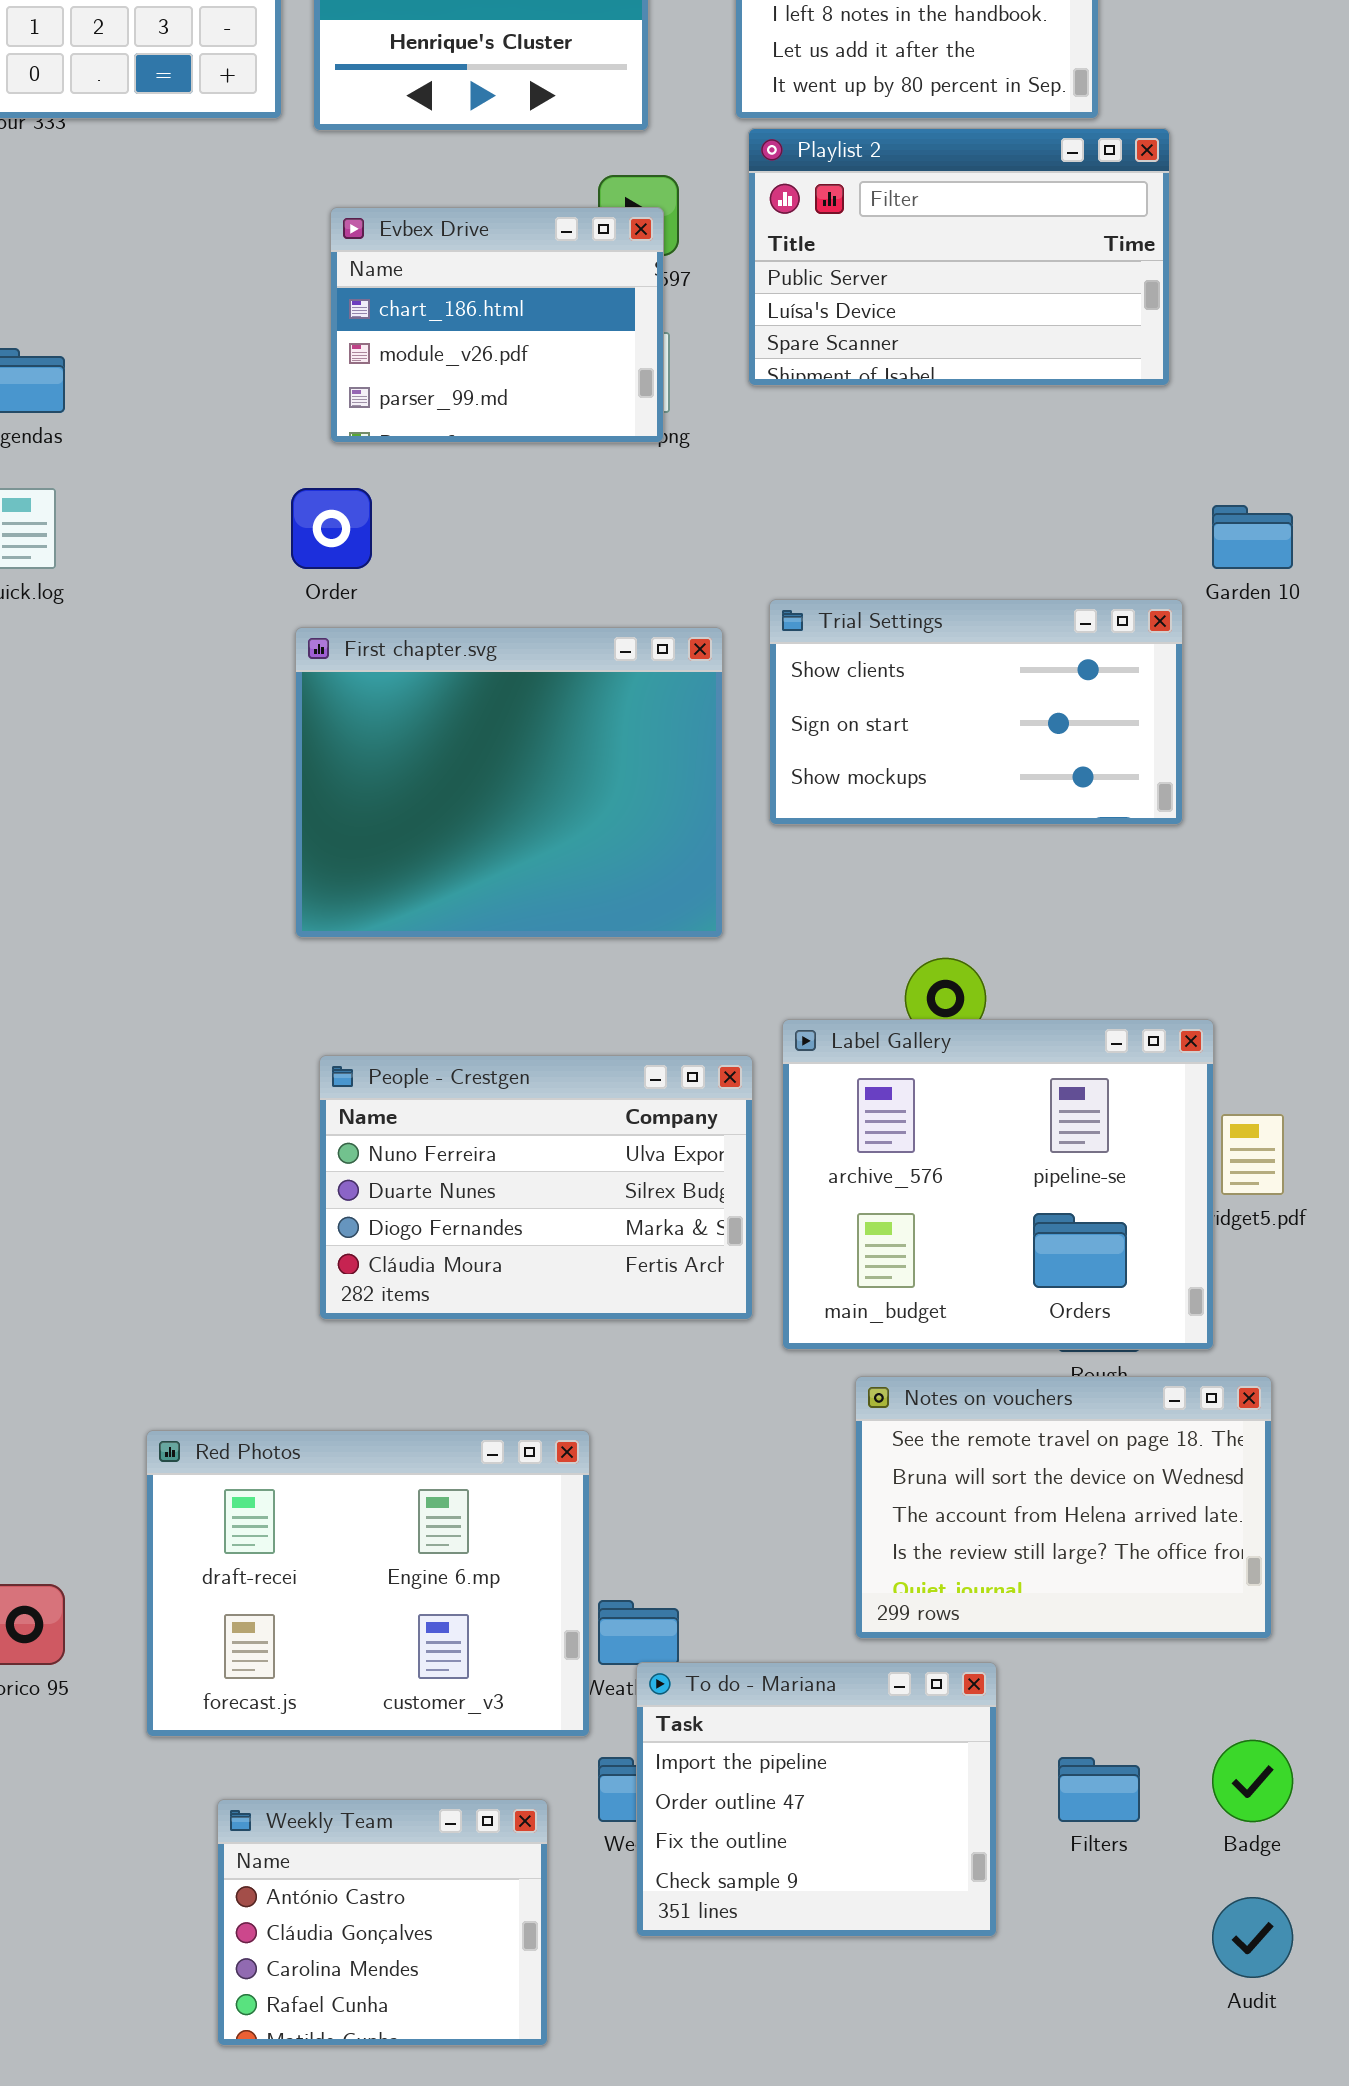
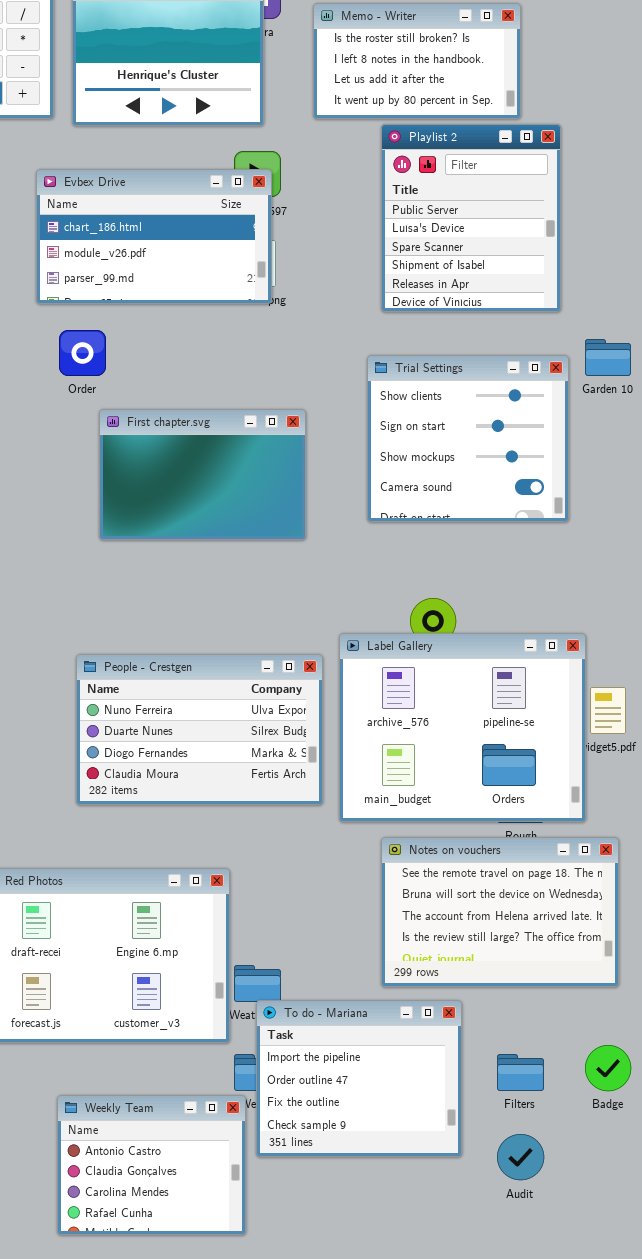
Playlist 2: [748,128,1170,386] -> [381,124,561,312], resized
Evbex Drive: [330,207,664,443] -> [36,169,272,304], resized
Trial Settings: [769,599,1183,825] -> [367,355,569,522], resized
First chapter.svg: [295,627,723,938] -> [99,409,306,540], resized
Weekly Team: [217,1799,548,2046] -> [57,1095,246,1235], moved
Audit: [1212,1897,1293,1978] -> [497,1134,544,1180], moved

